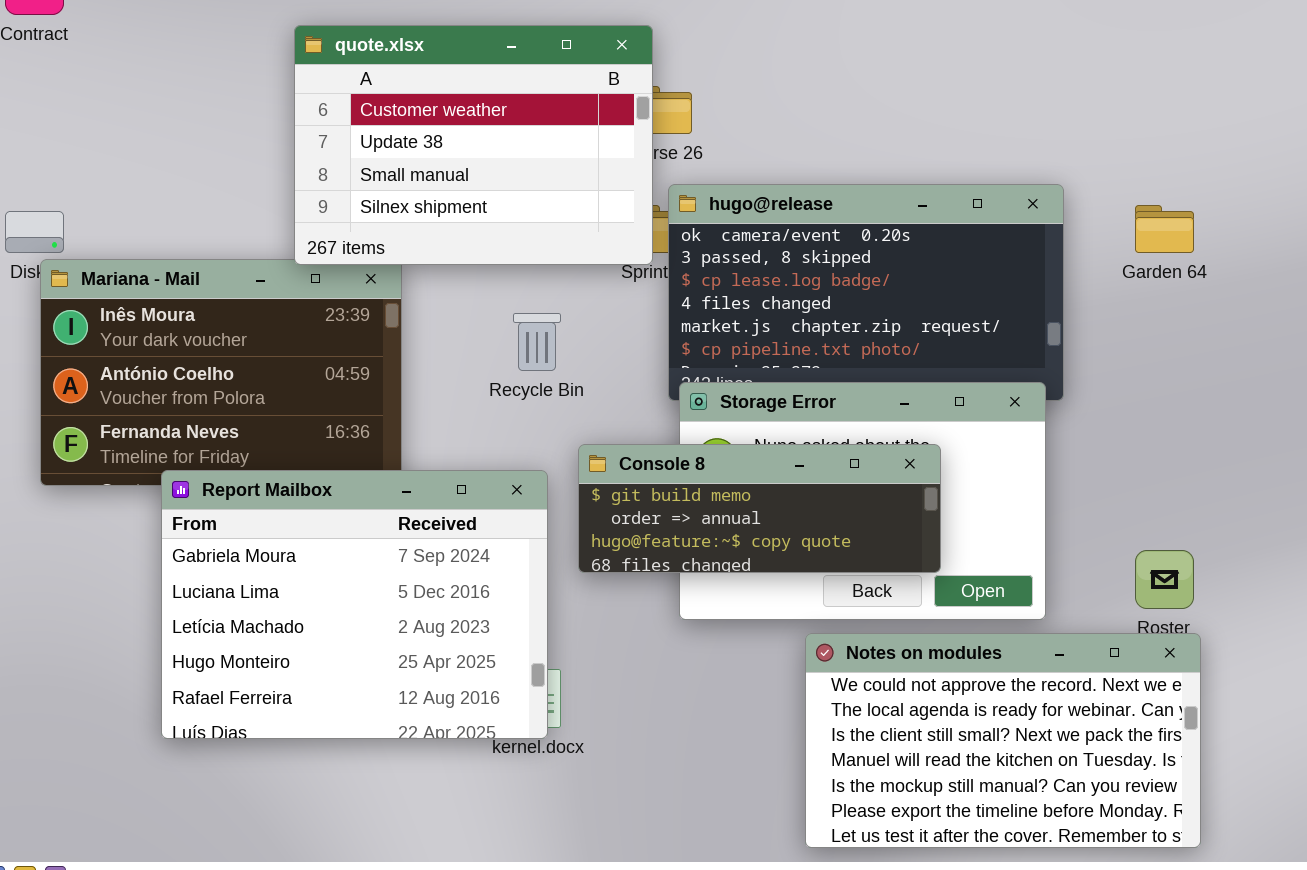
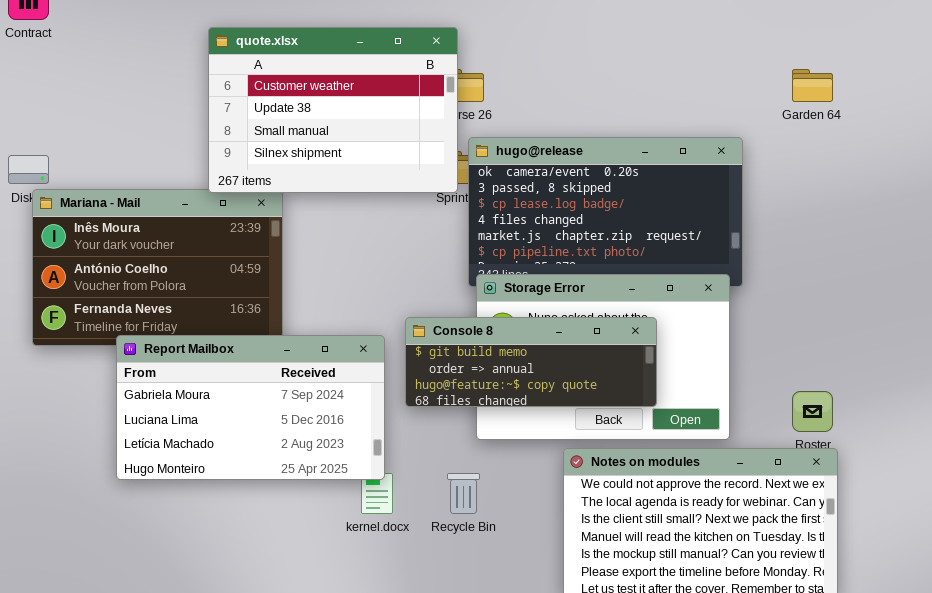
Garden 64: [1135,205,1194,253] -> [792,69,833,102], moved
Recycle Bin: [513,313,561,371] -> [447,473,480,514], moved
Report Mailbox: [161,470,548,739] -> [116,335,385,480], resized

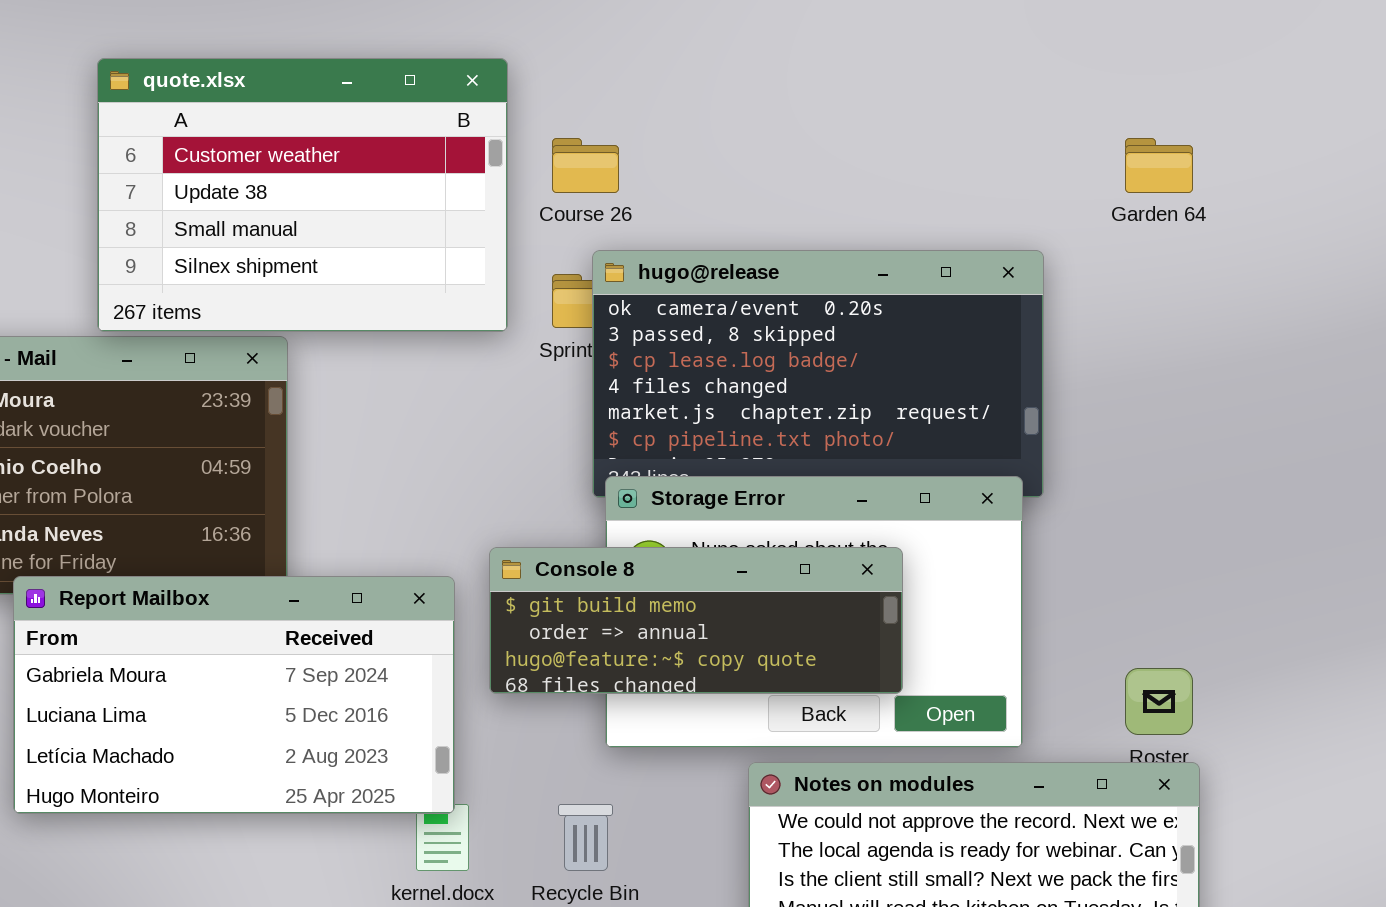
quote.xlsx: [208,27,458,193] -> [97,58,508,332], moved

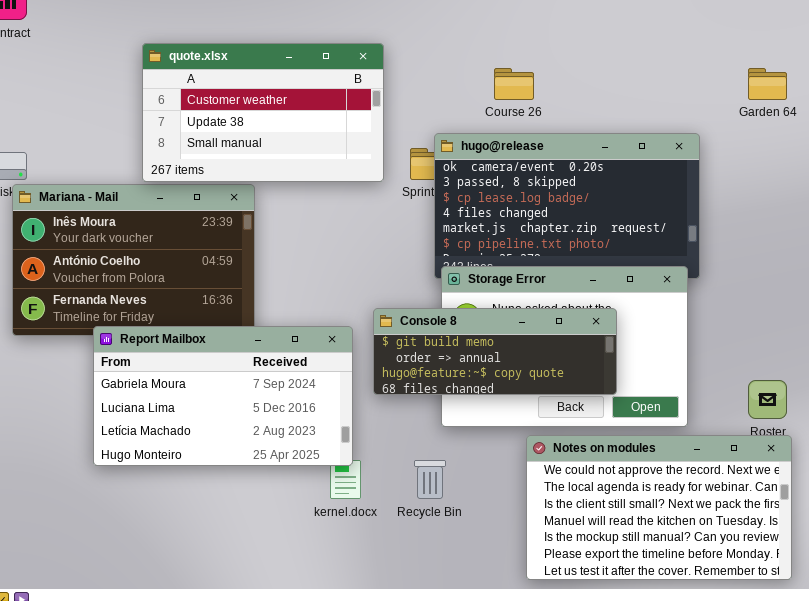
quote.xlsx: [97,58,508,332] -> [142,43,384,182], resized
Course 26: [552,138,619,193] -> [494,68,534,100], moved

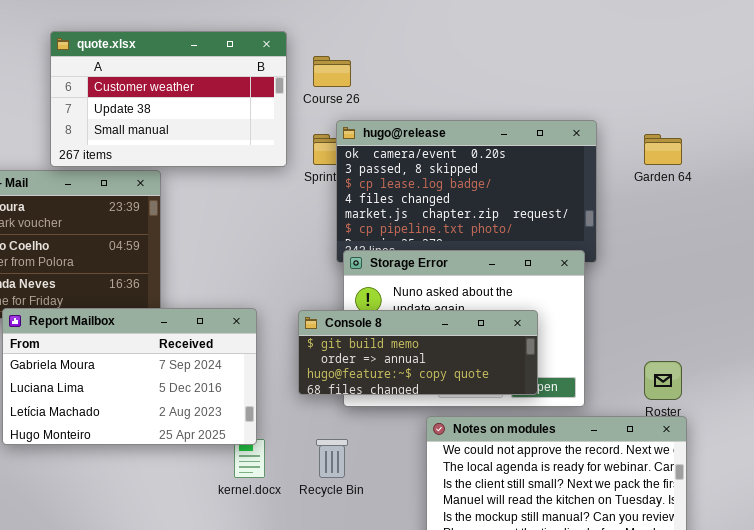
Course 26: [494,68,534,100] -> [313,56,351,87], moved
Garden 64: [748,68,787,100] -> [644,134,682,165], moved
Console 8: [373,308,617,395] -> [298,310,538,395], moved

